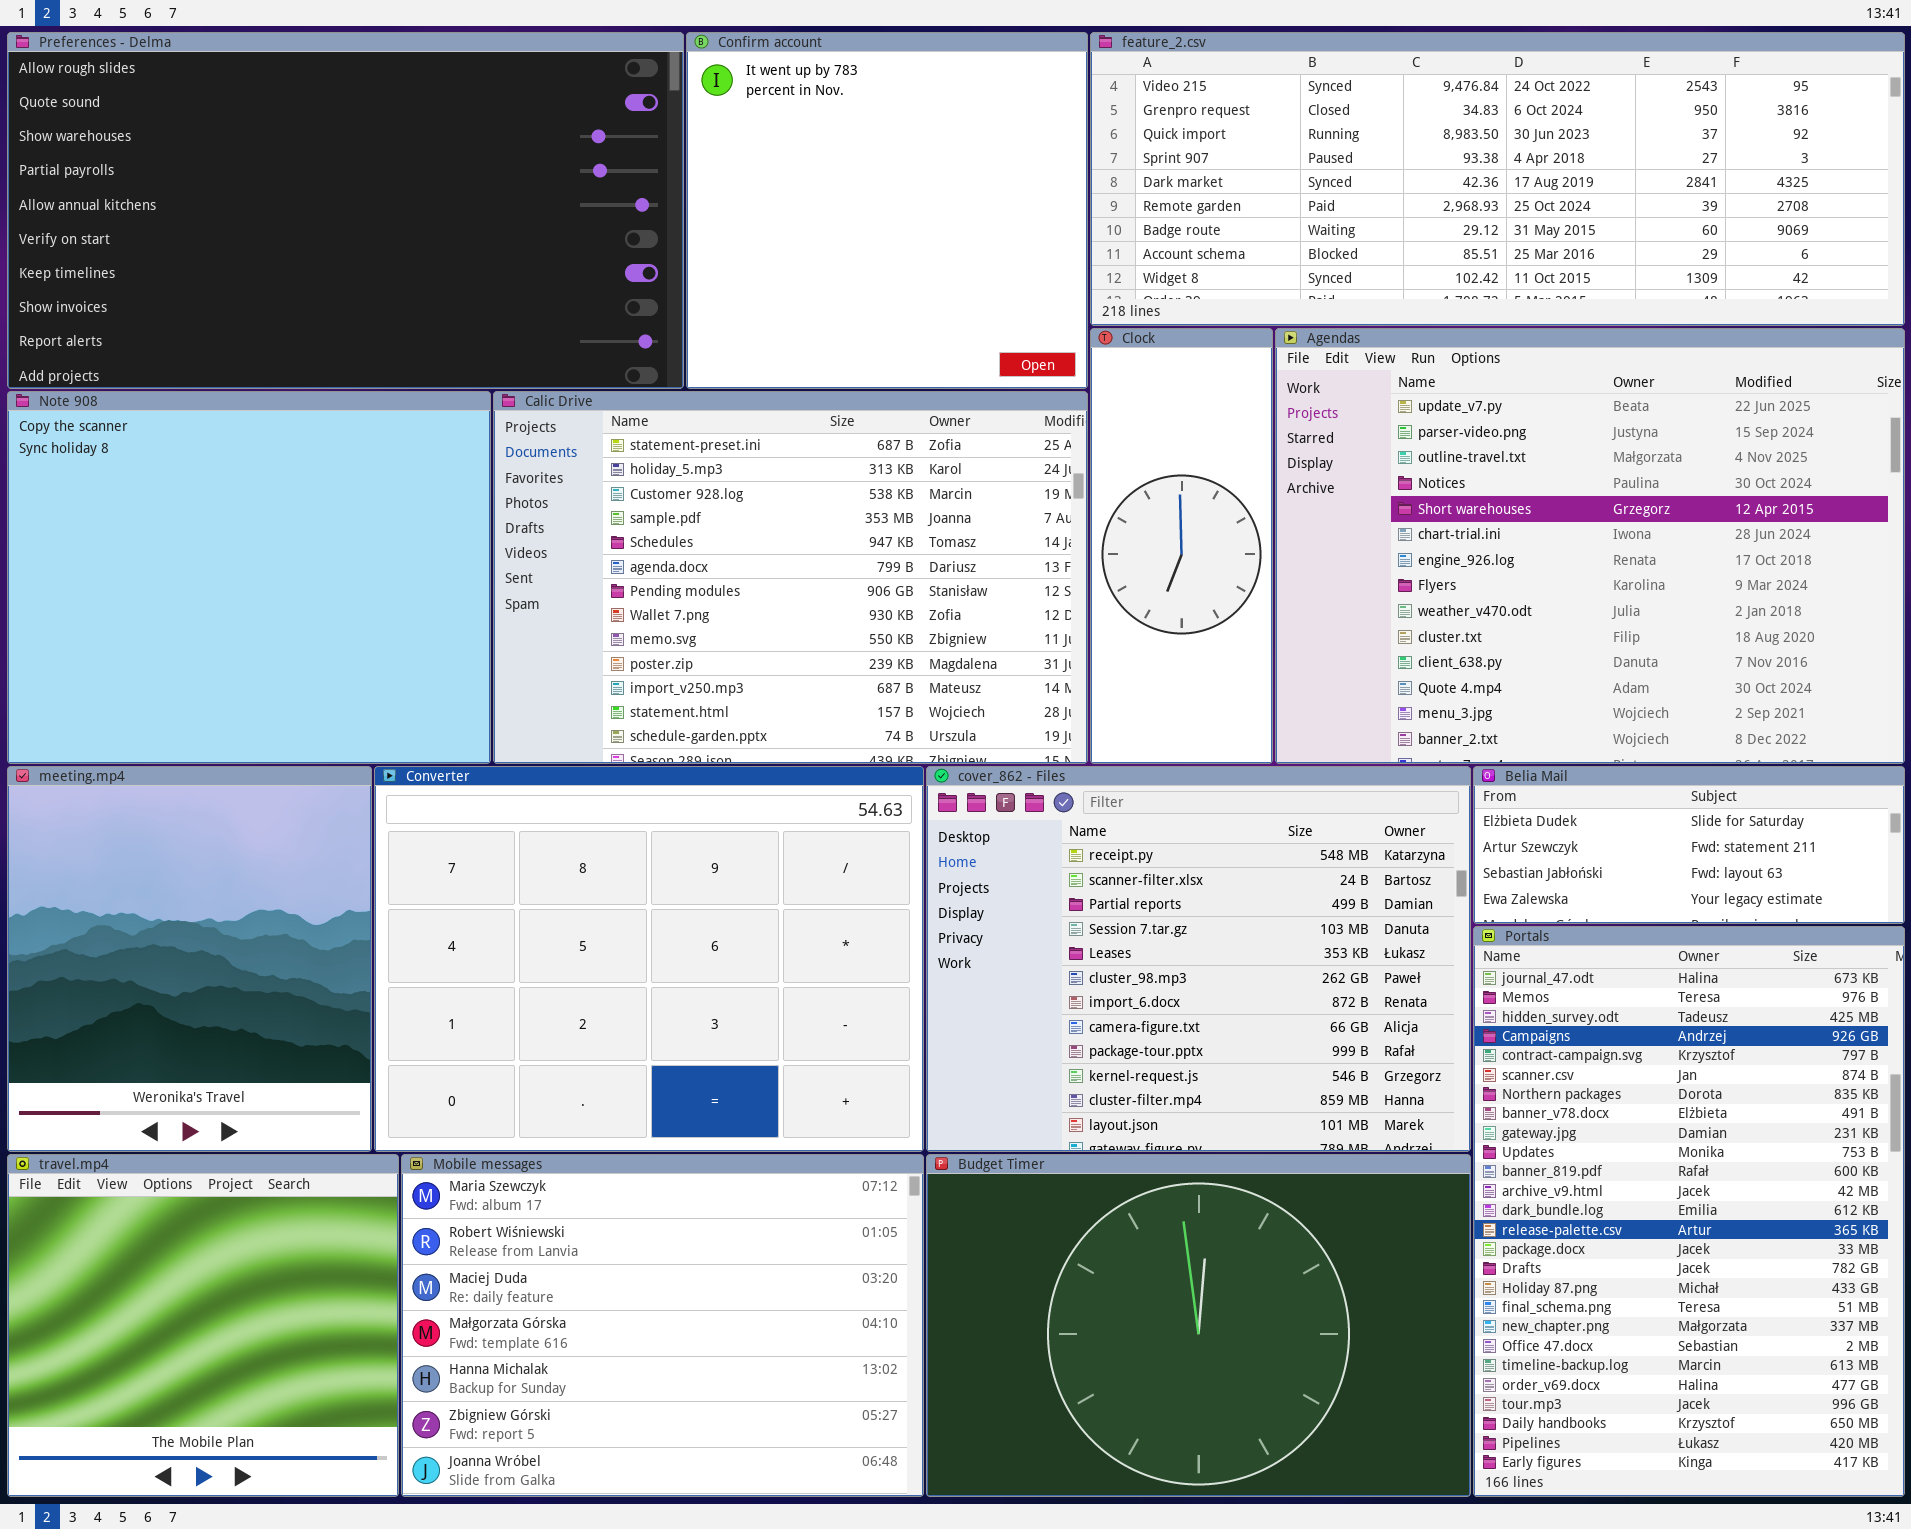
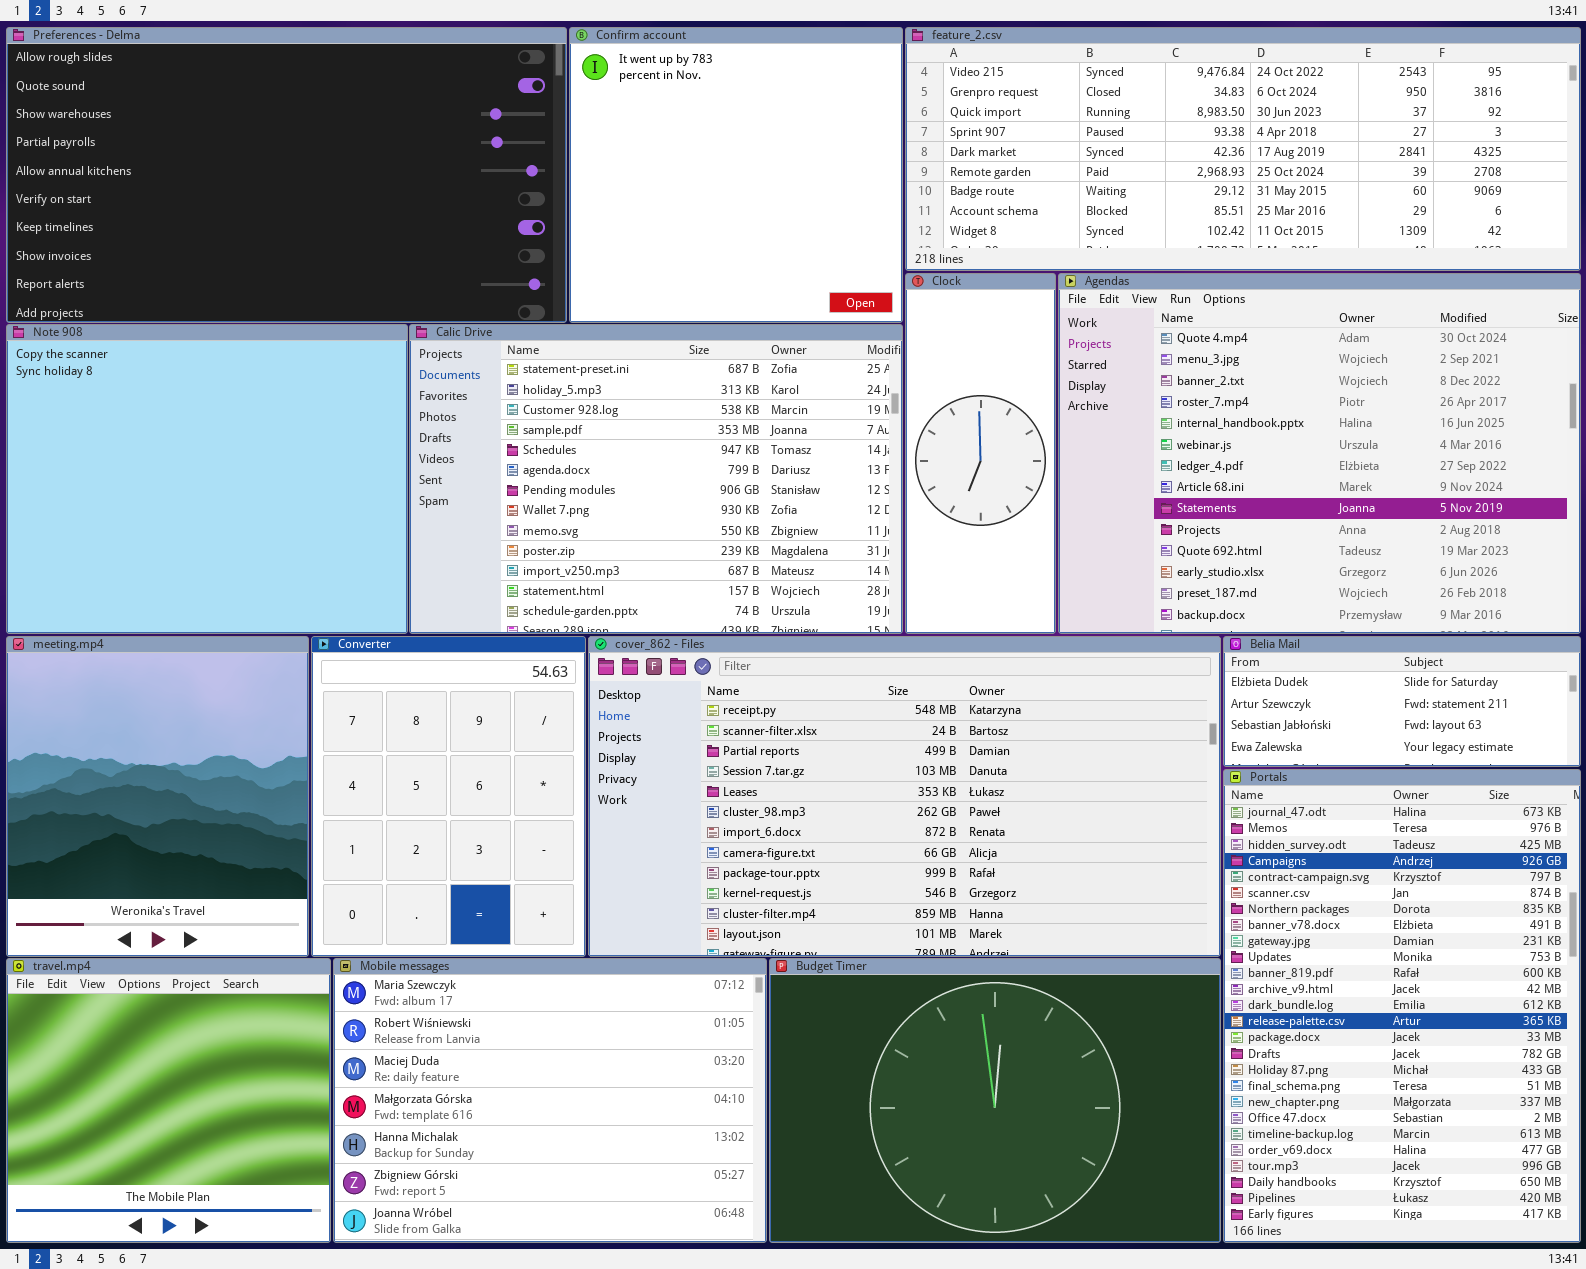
Agendas: [1275,328,1905,764] -> [1058,273,1581,634], scrolled down 11 rows
Converter: [374,766,924,1152] -> [311,636,586,957], resized
cover_862 - Files: [926,766,1471,1152] -> [588,636,1221,957], resized

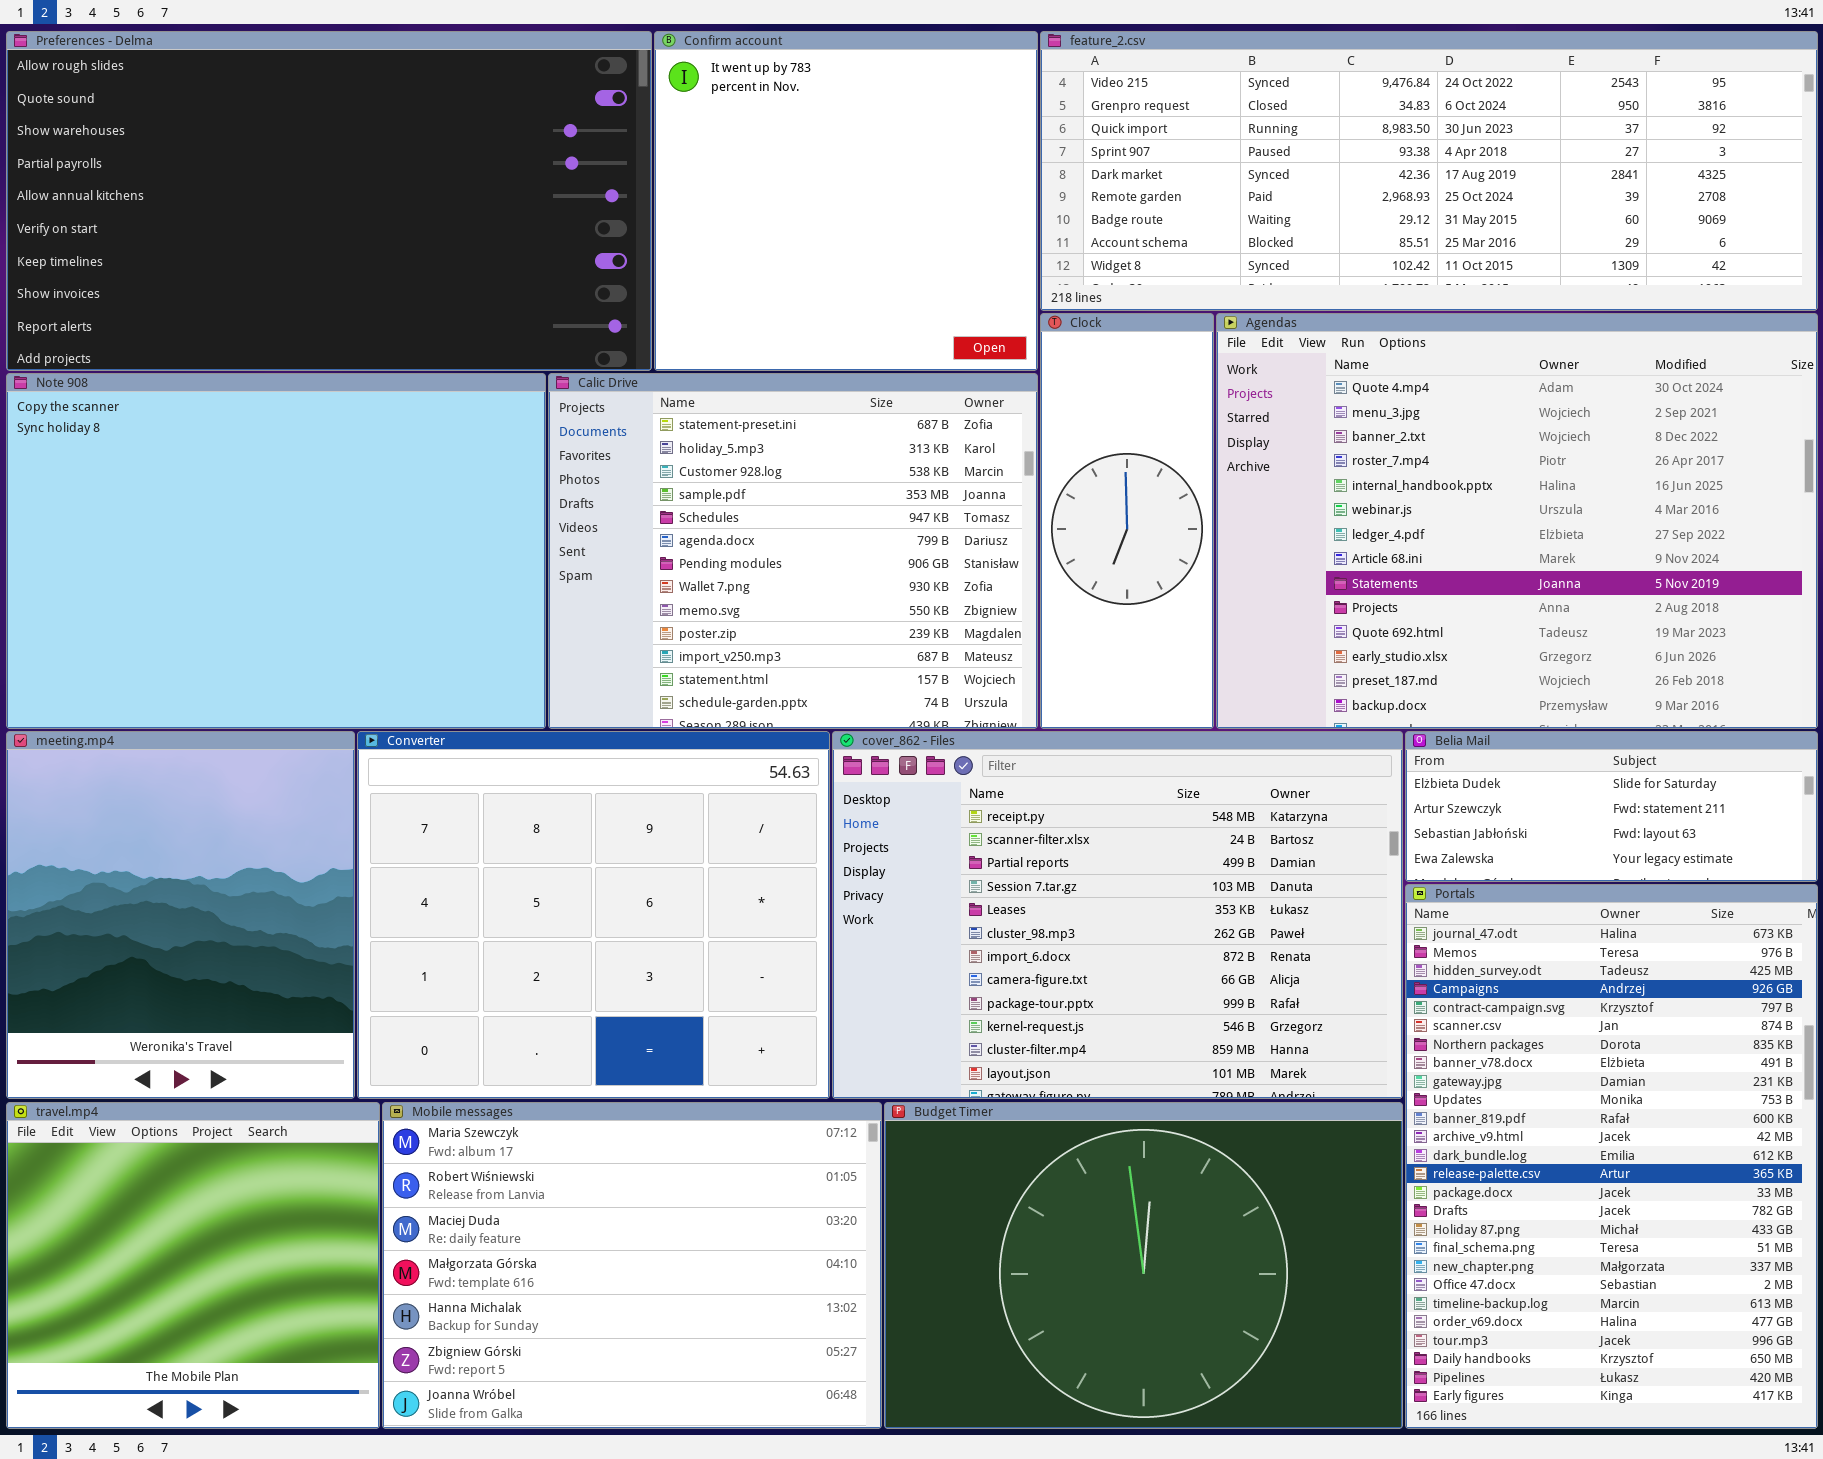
Note 908: [6,324,408,634] -> [6,373,546,729], resized
Calic Drive: [409,324,903,634] -> [548,373,1038,729], resized
Converter: [311,636,586,957] -> [357,731,830,1099], resized
cover_862 - Files: [588,636,1221,957] -> [832,731,1403,1099], resized

